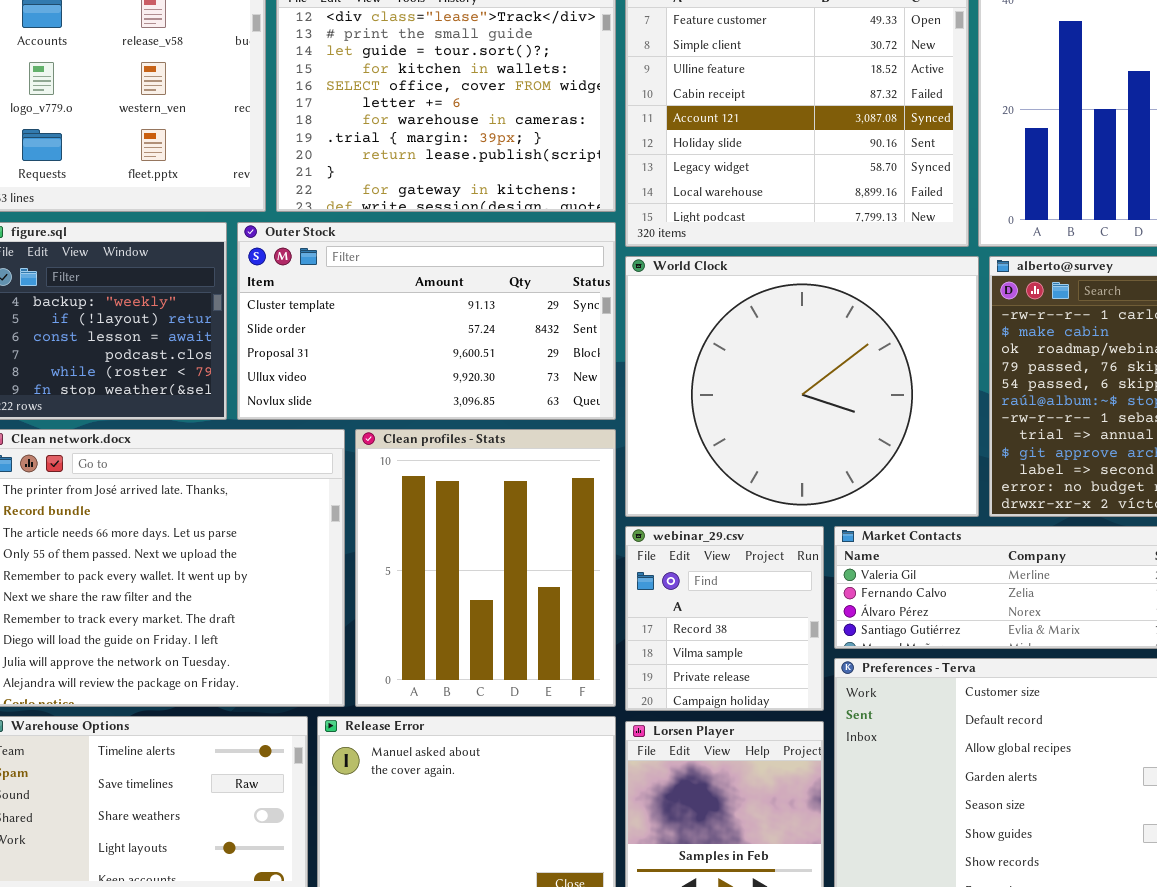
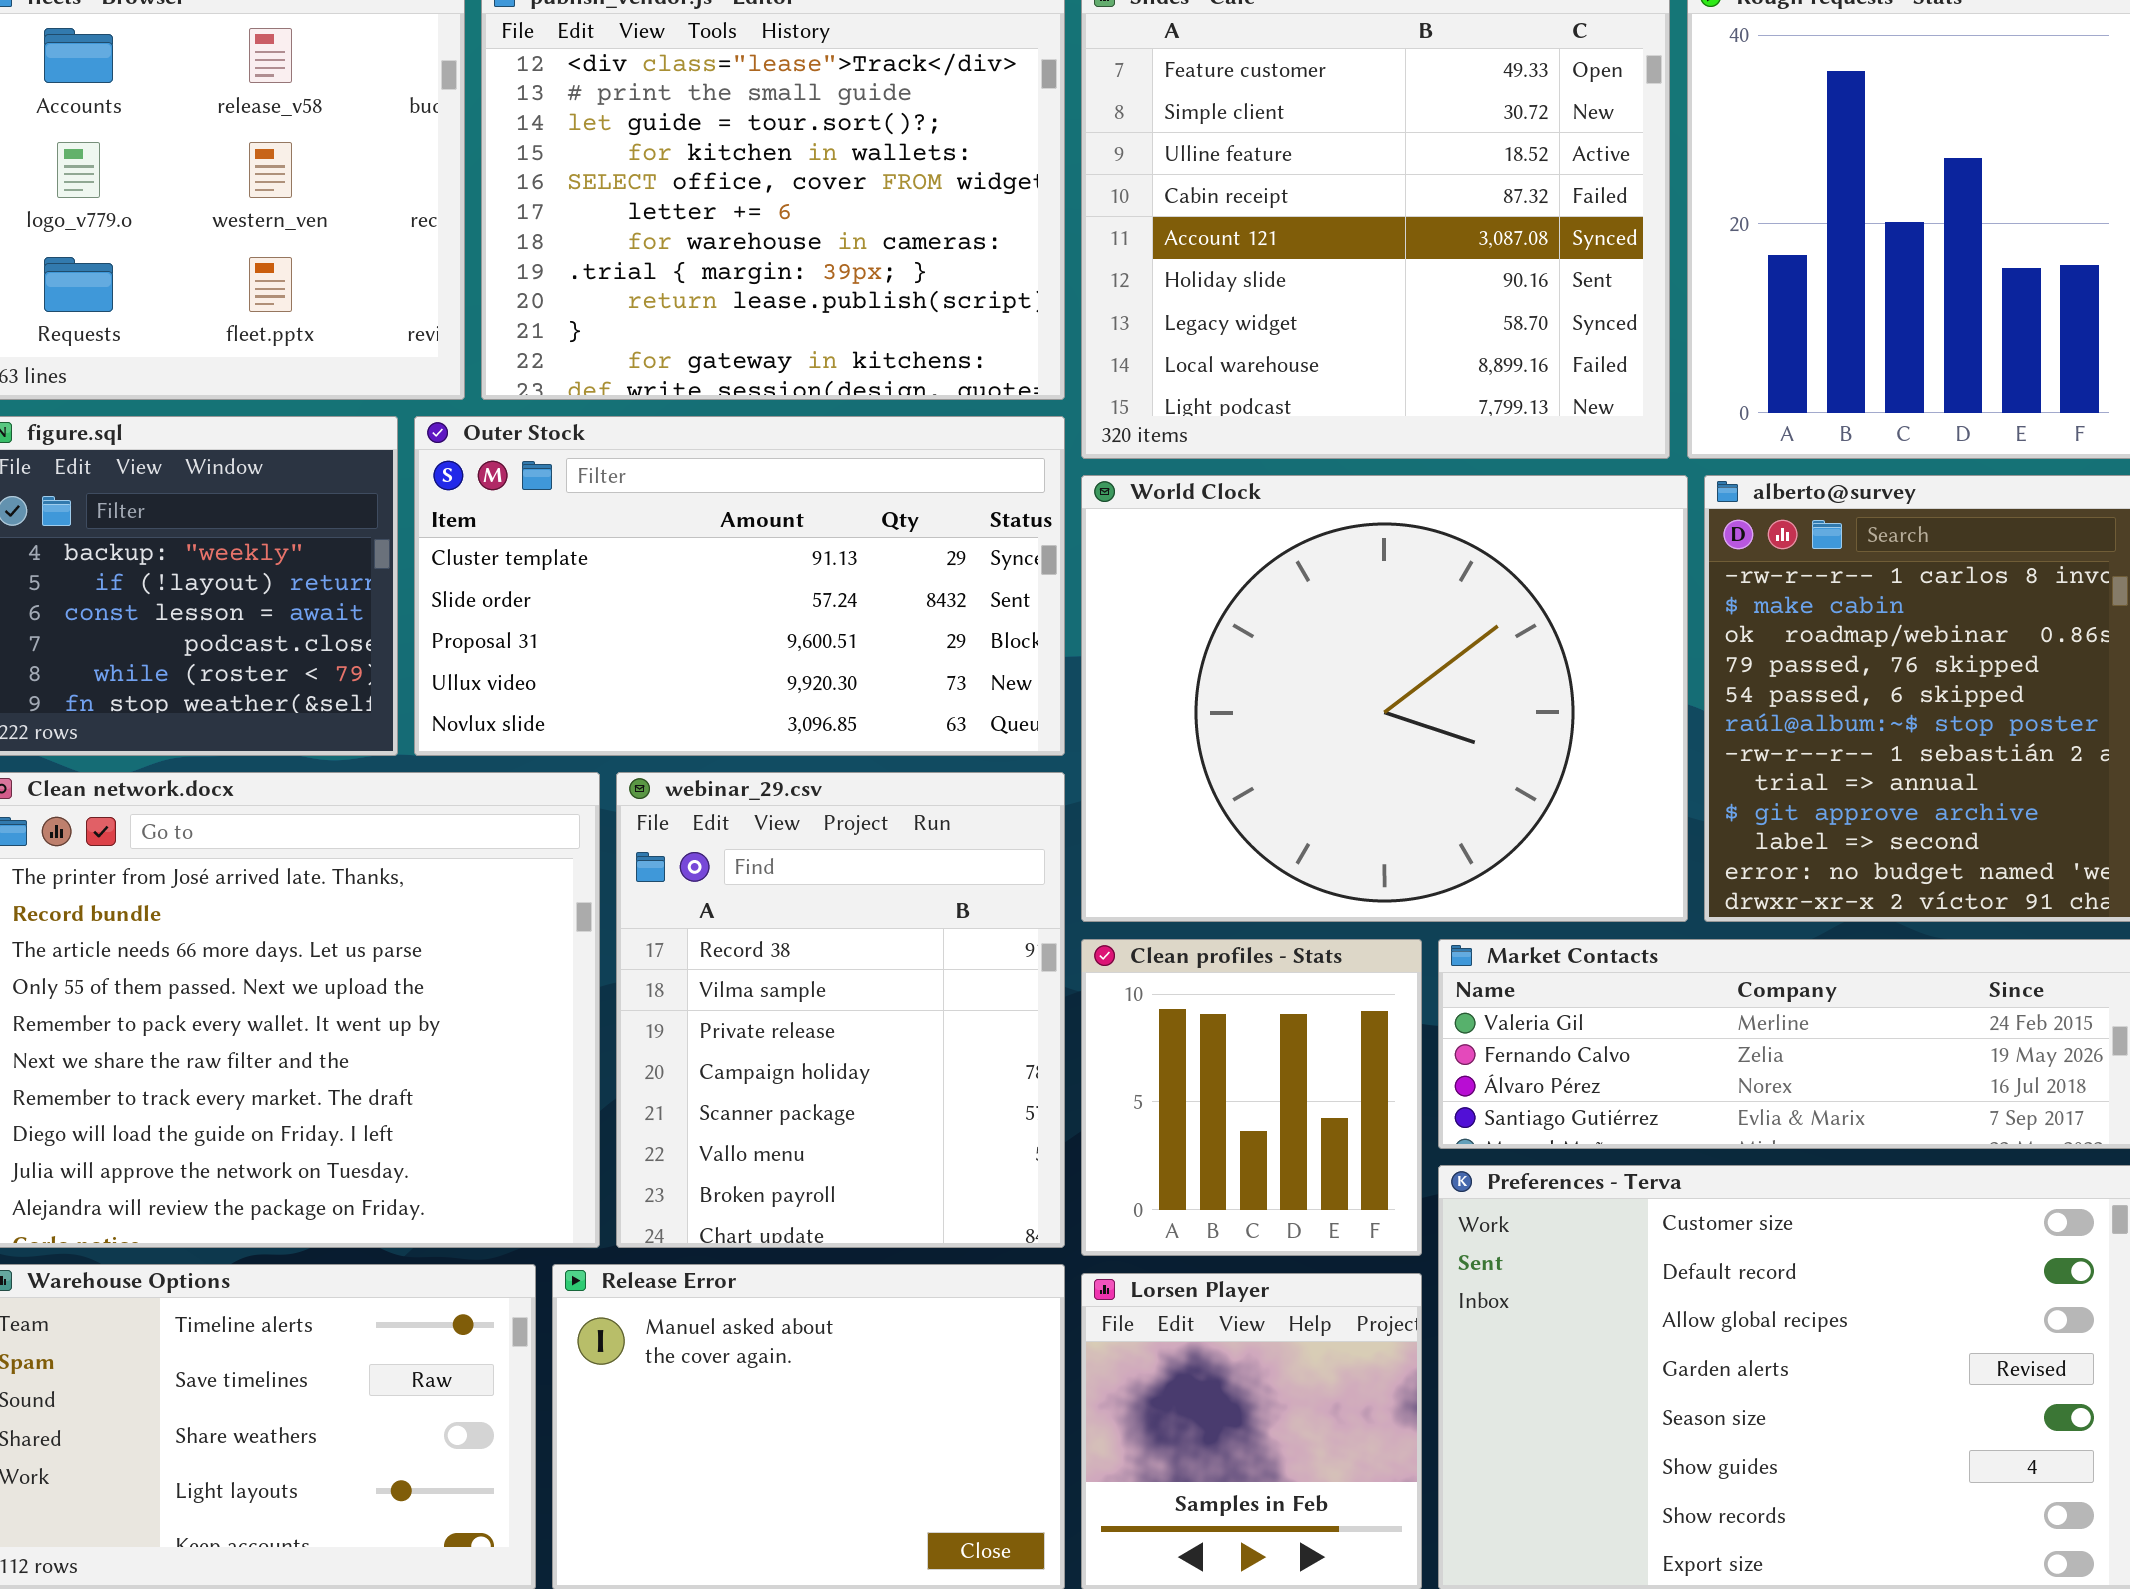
Clean profiles - Stats: [355,429,616,707] -> [1081,939,1422,1256], moved, resized
webinar_29.csv: [625,526,824,711] -> [616,772,1065,1248], moved, resized

